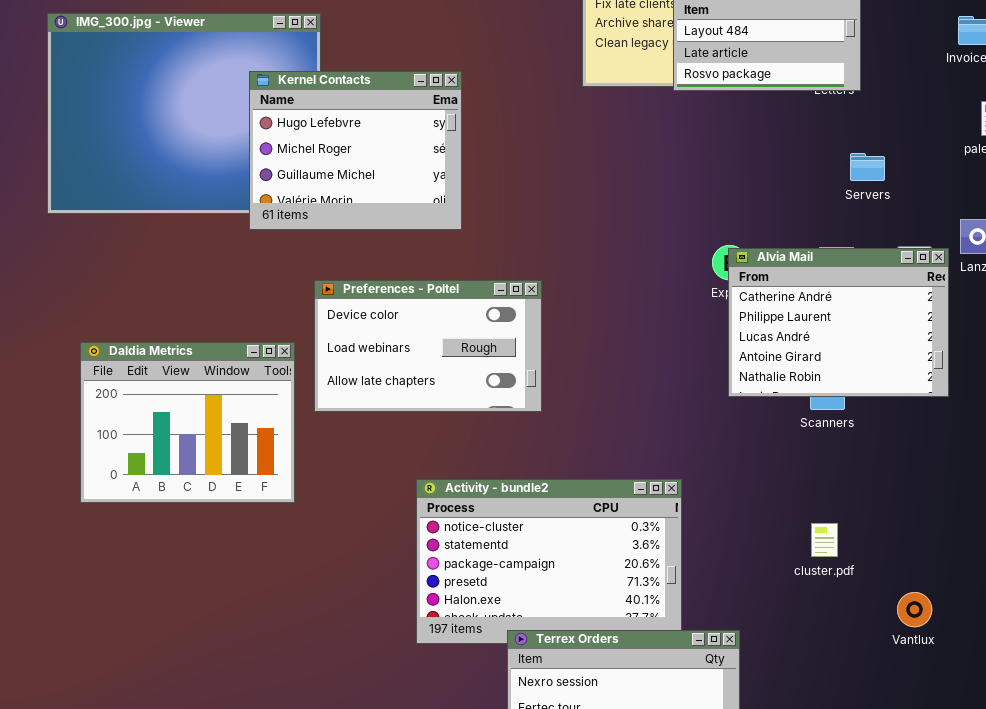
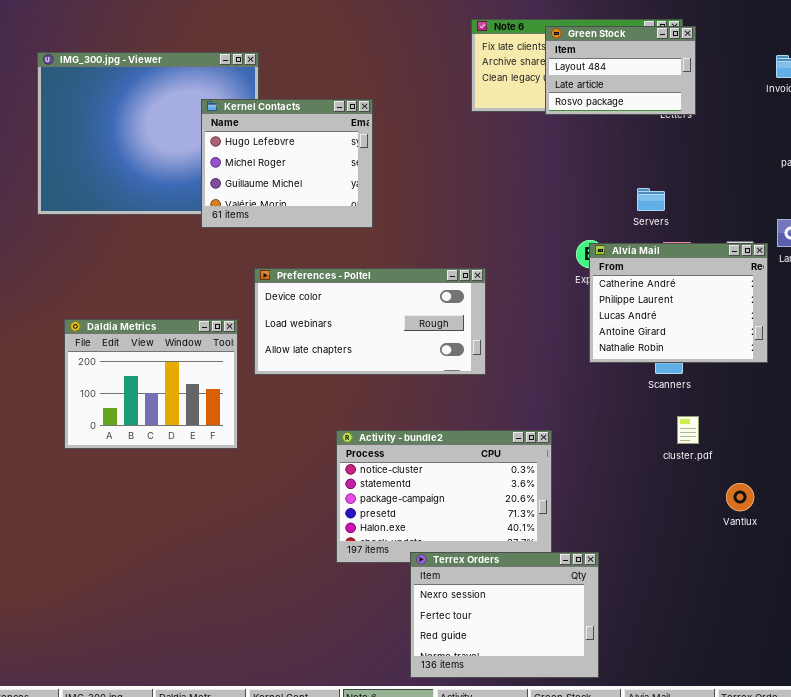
Servers: [850,153,885,181] -> [637,188,665,211], moved
Preferences - Poltel: [314,280,542,412] -> [254,268,486,375], resized
cluster.pdf: [811,523,838,557] -> [677,416,699,444], moved
Vantlux: [897,592,932,627] -> [726,483,754,511], moved

